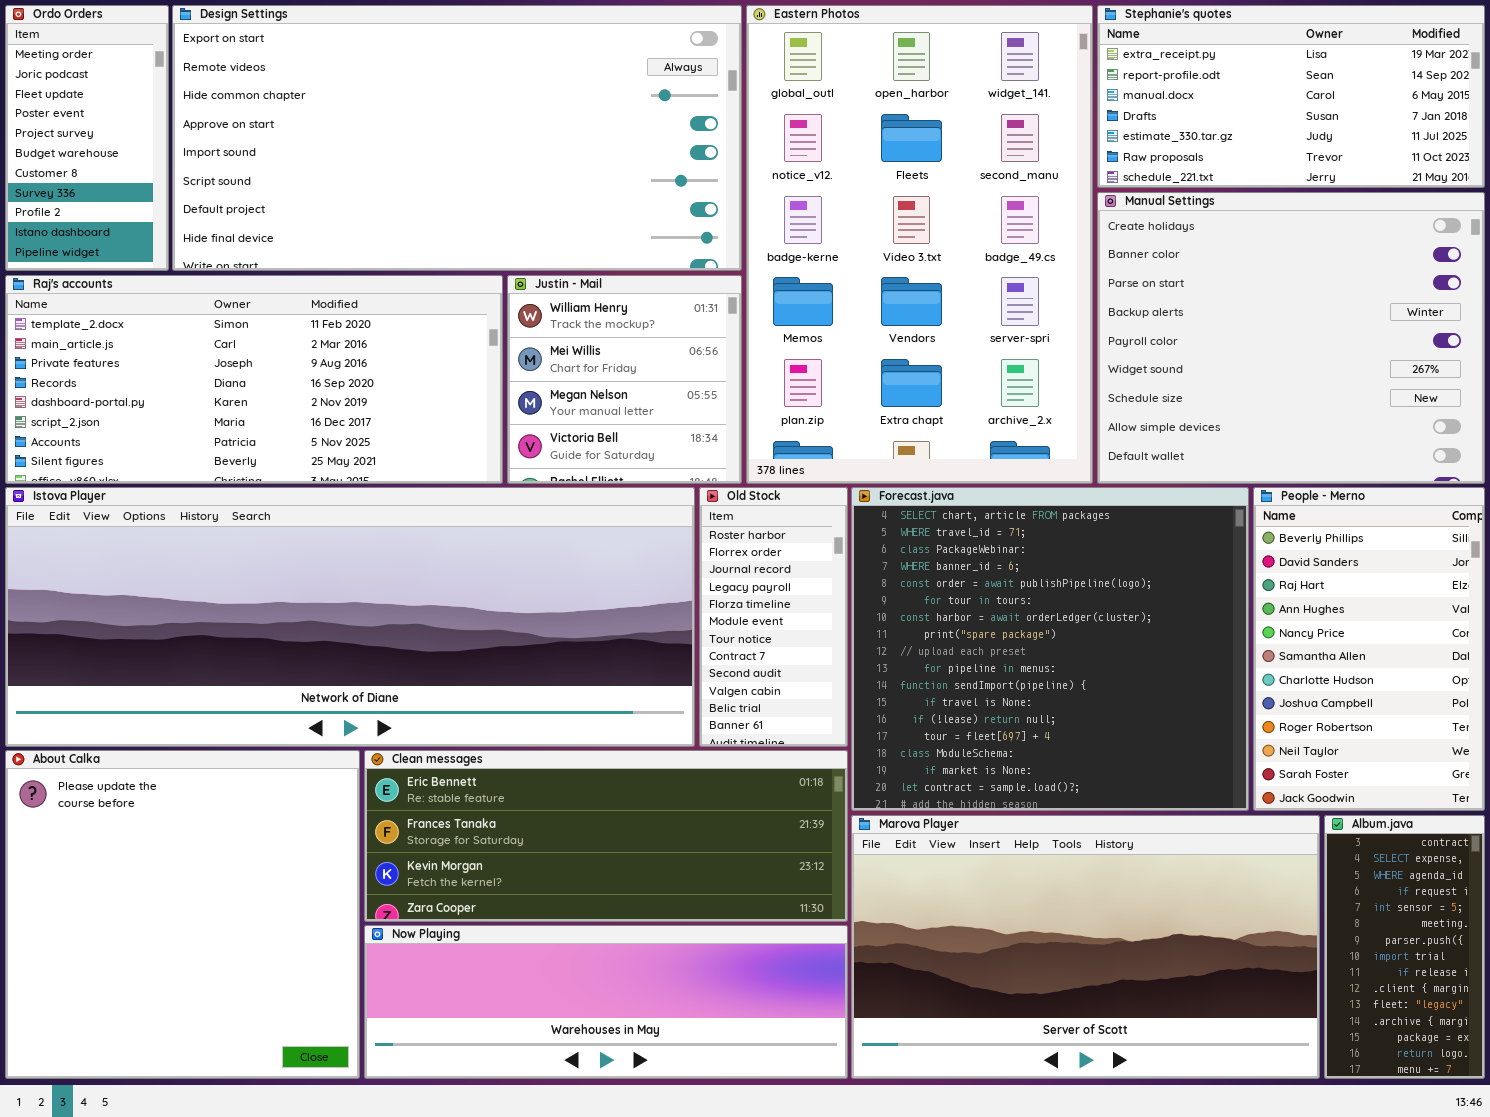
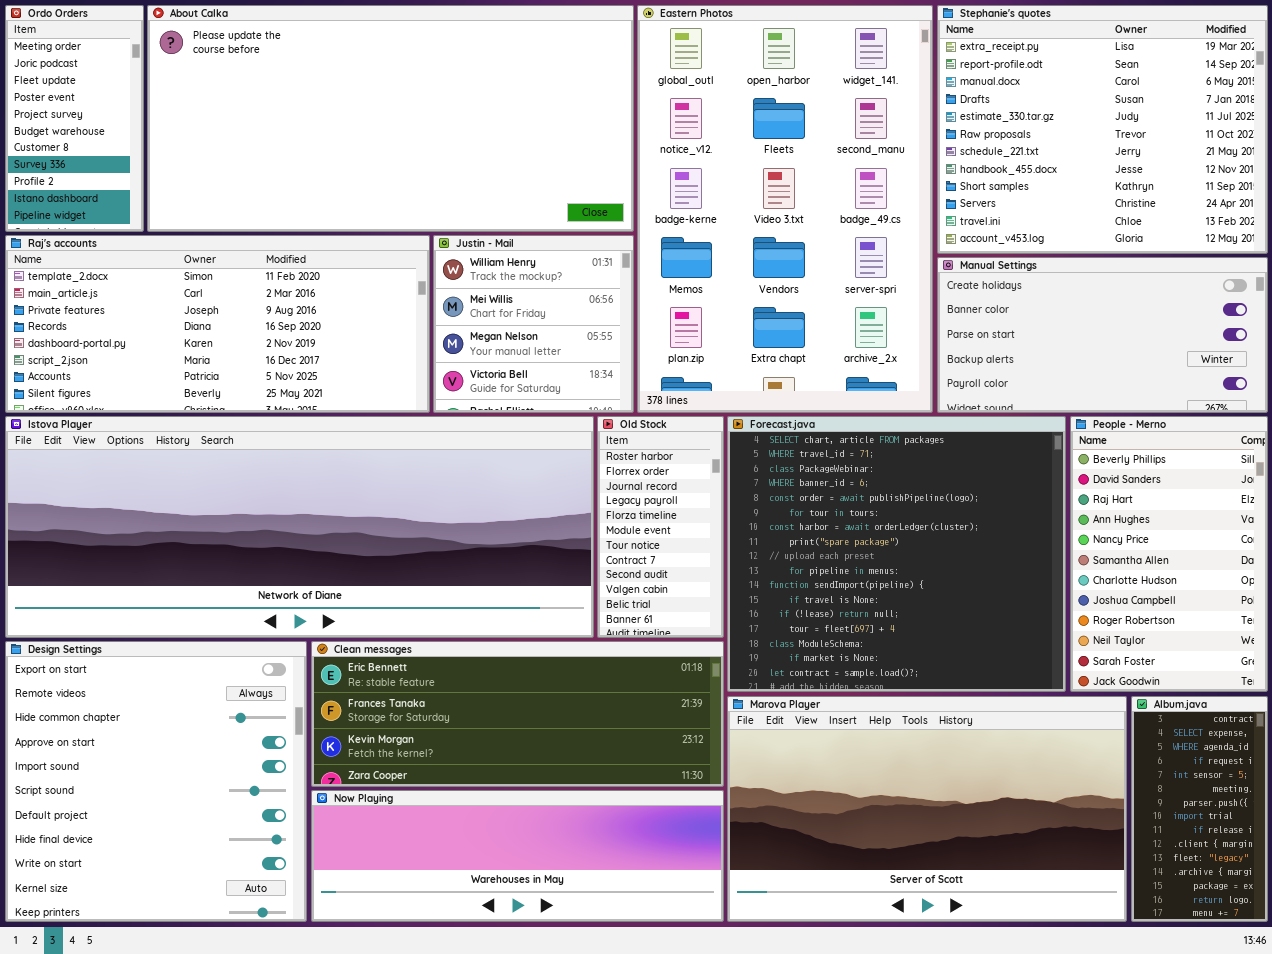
Design Settings: [172,5,742,271] -> [5,641,307,922], moved, resized
Stephanie's quotes: [1097,5,1485,188] -> [937,5,1268,254], resized
Manual Settings: [1097,192,1485,484] -> [937,257,1268,413], resized
About Calka: [5,750,360,1079] -> [147,5,634,232], moved, resized

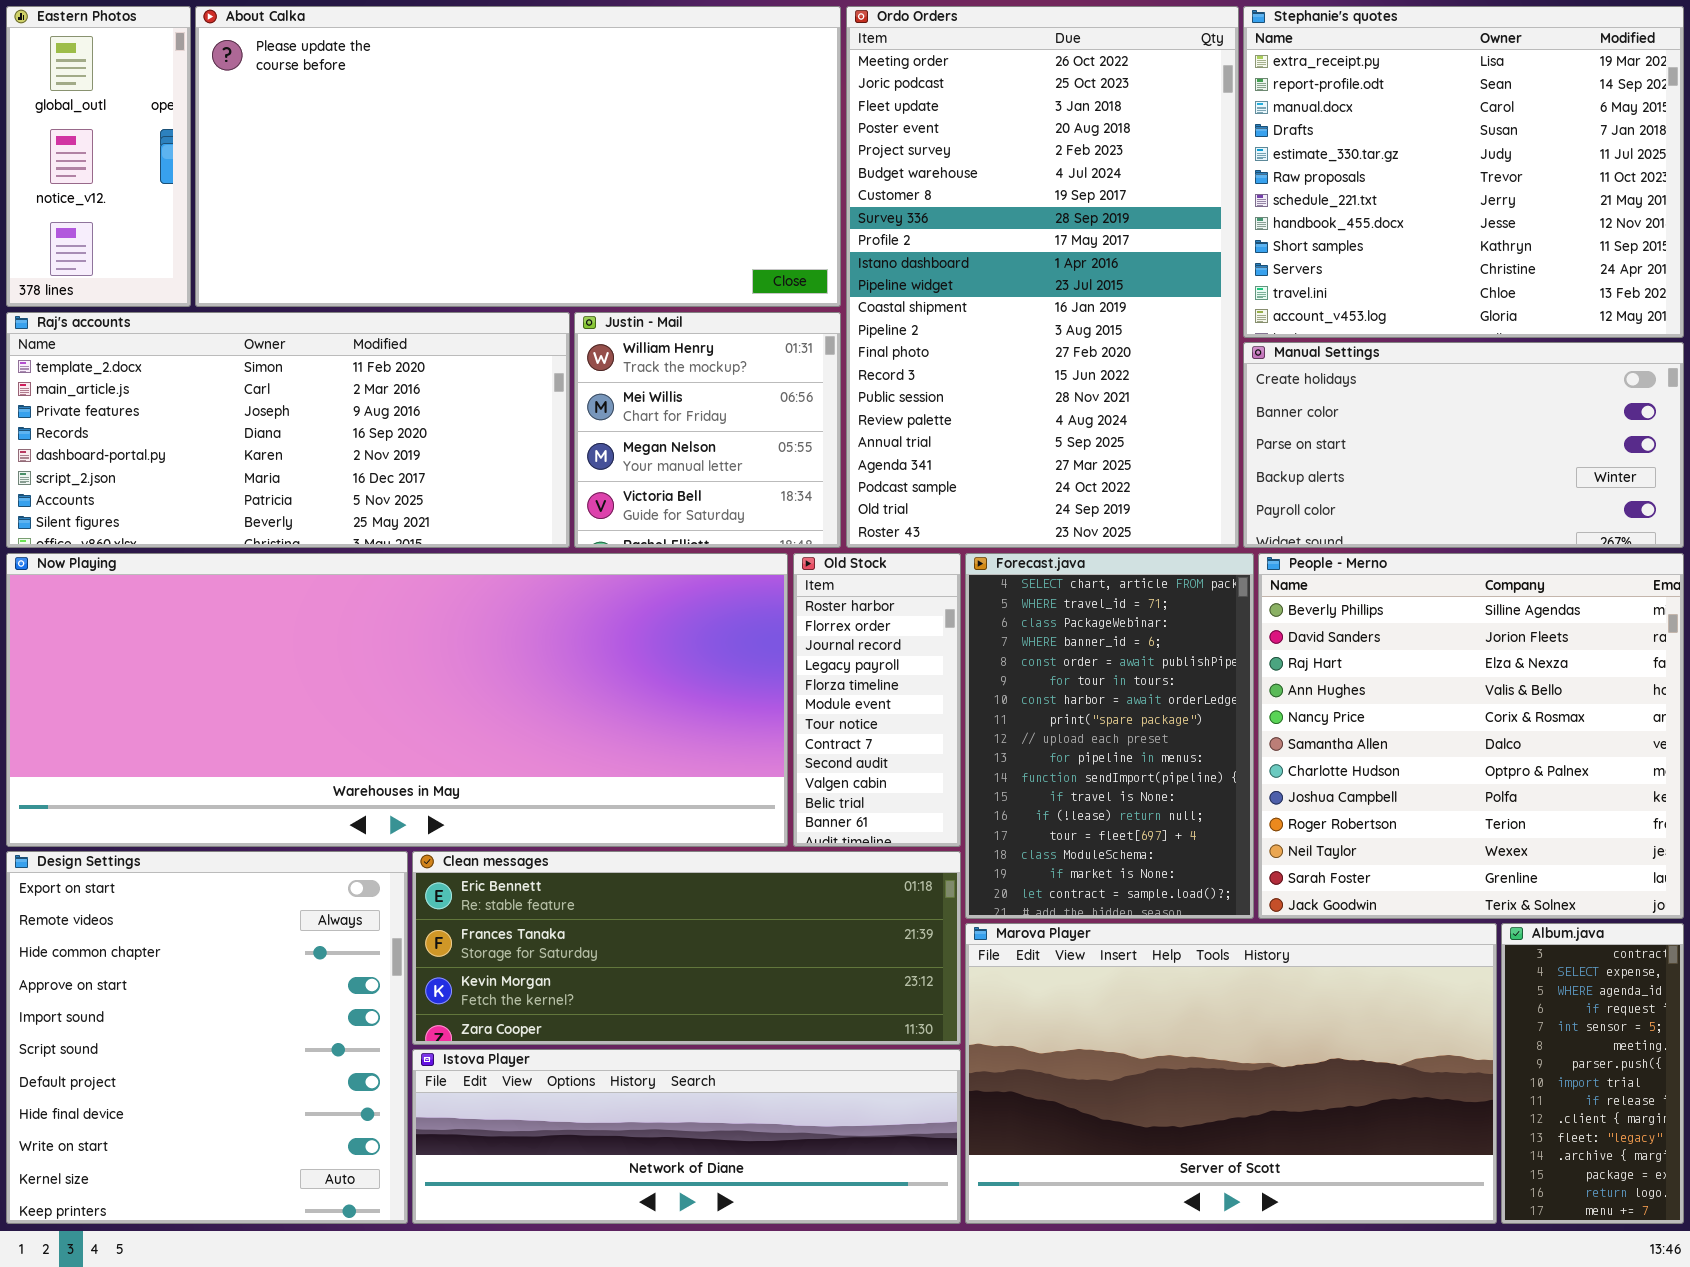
Ordo Orders: [5,5,144,232] -> [846,6,1239,548], moved, resized
Eastern Photos: [637,5,933,413] -> [6,6,191,307], moved, resized
Istova Player: [5,416,594,638] -> [412,1049,961,1224], moved, resized
Forecast.java: [727,416,1066,692] -> [965,553,1254,919], resized
People - Merno: [1070,416,1268,692] -> [1258,553,1684,919], resized
Now Playing: [311,790,724,922] -> [6,553,788,847], moved, resized

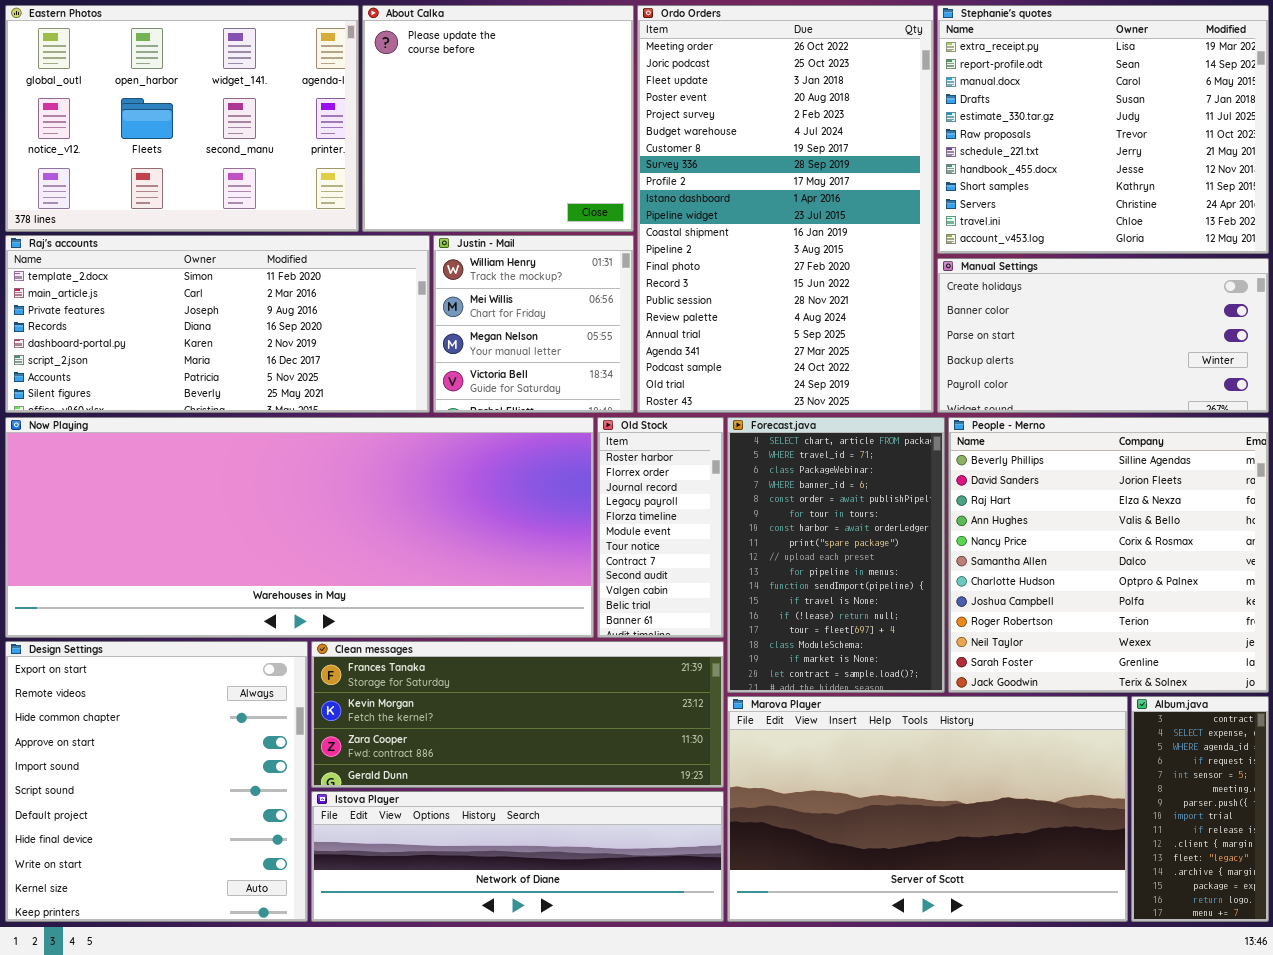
Eastern Photos: [6,6,191,307] -> [5,5,359,232], resized
About Calka: [195,6,841,307] -> [362,5,634,232], resized
Clean messages: [412,851,961,1045] -> [311,641,724,788], scrolled down 1 row

